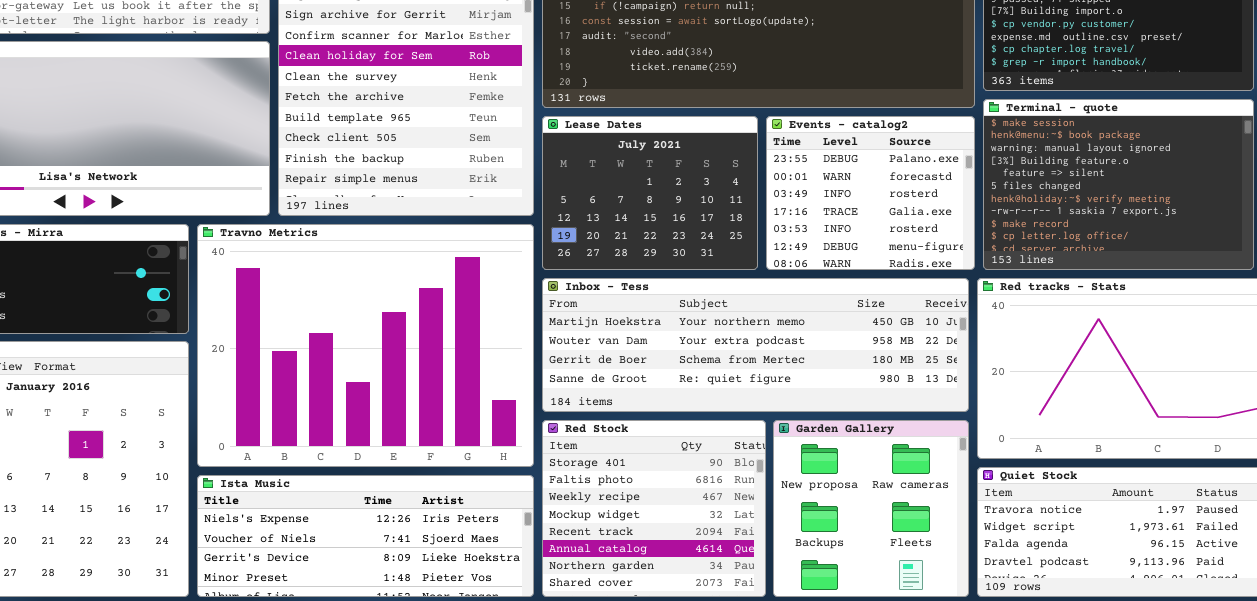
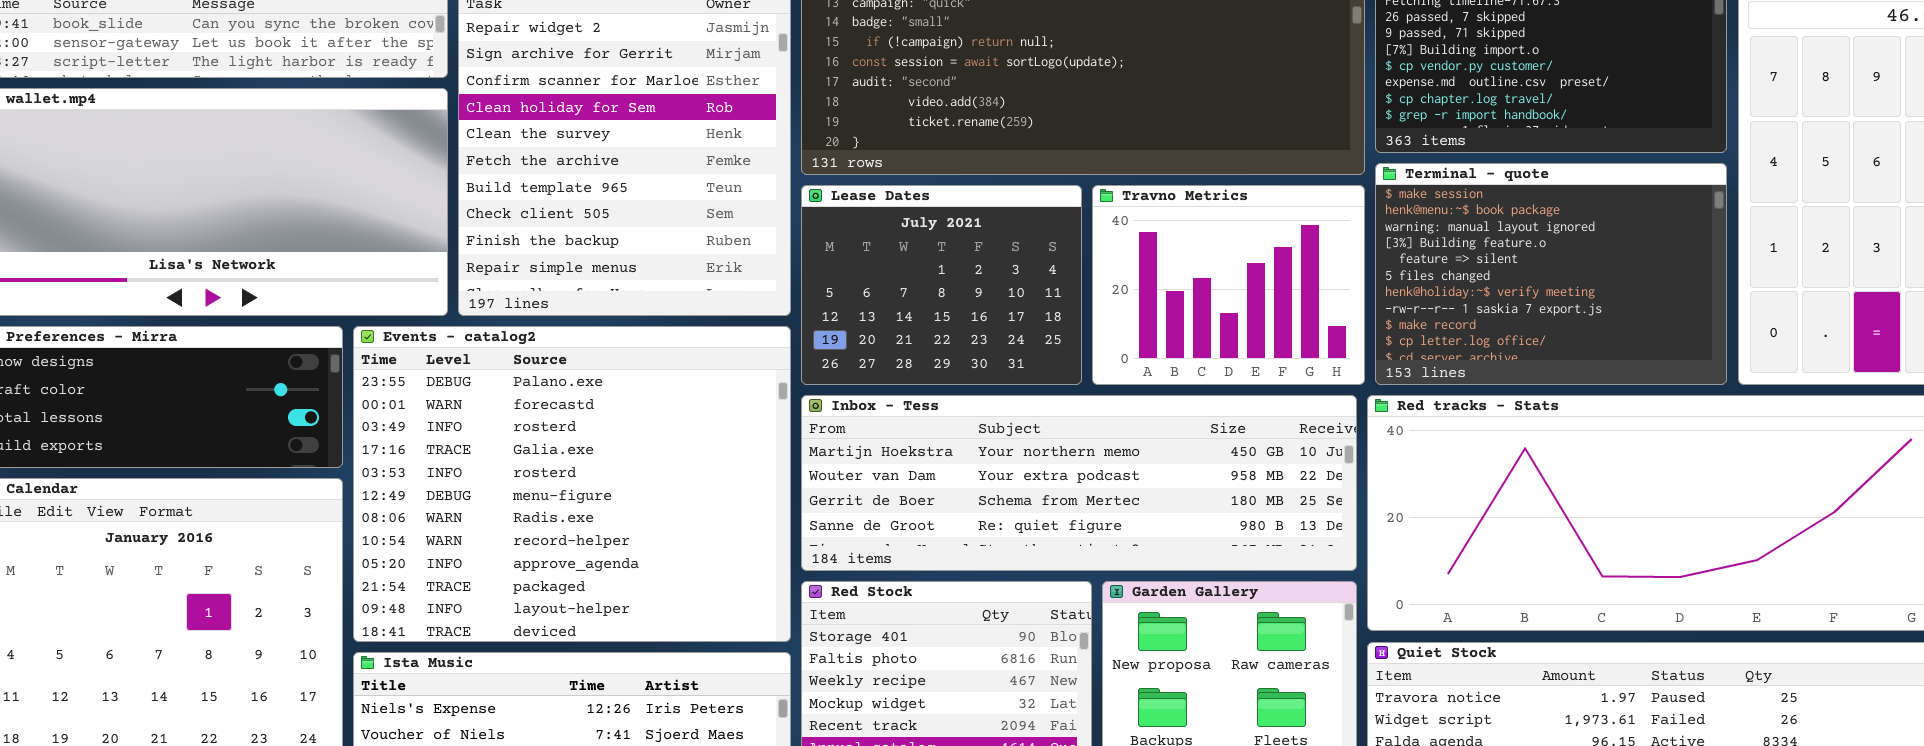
Events - catalog2: [766,116,975,270] -> [353,326,791,642], moved, resized
Travno Metrics: [197,224,534,467] -> [1092,185,1365,385], moved, resized

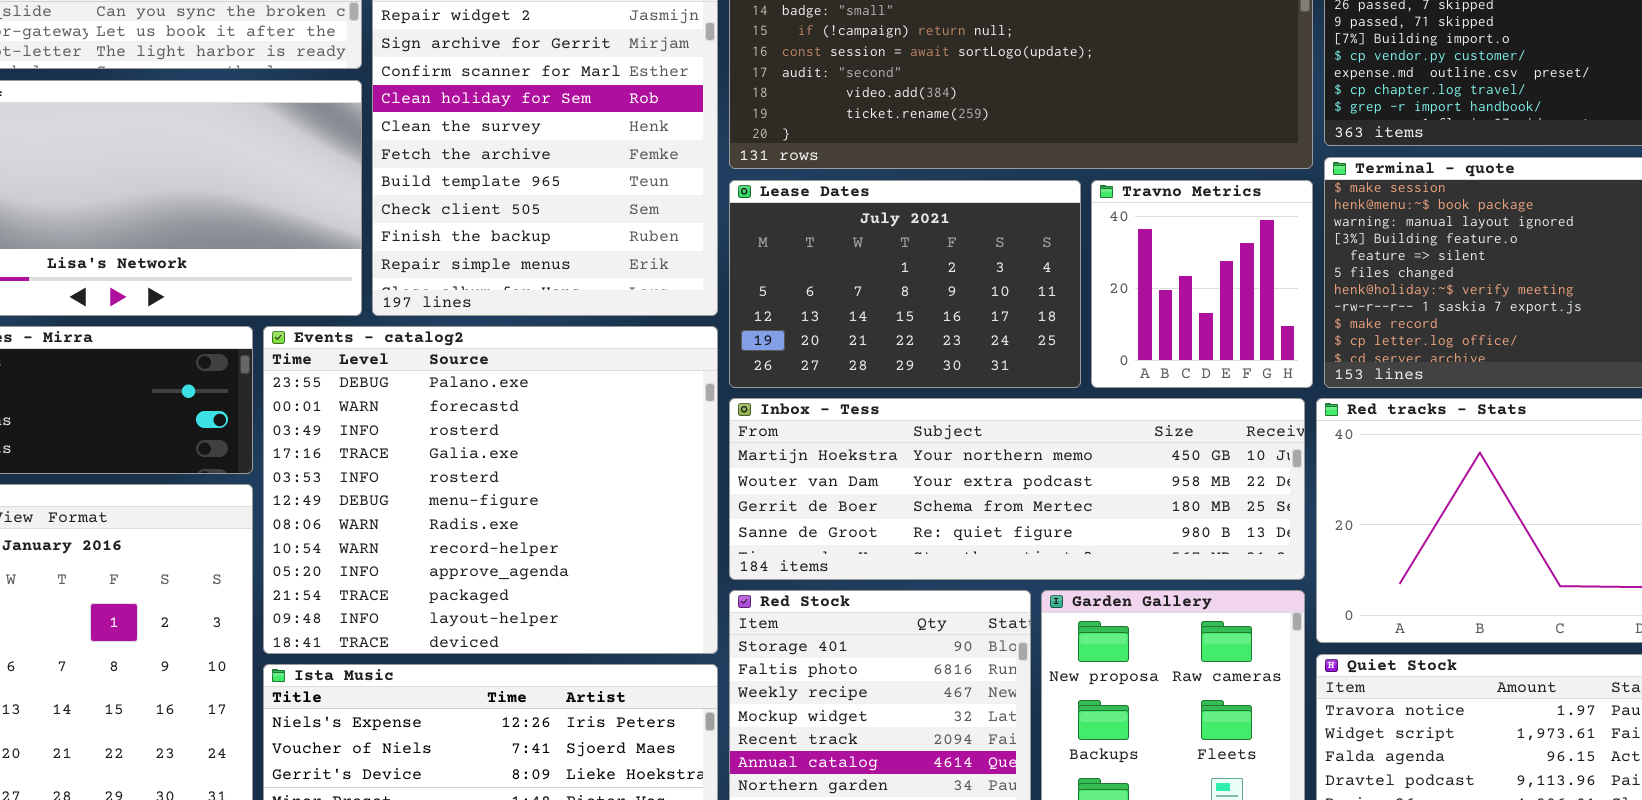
Lease Dates: [801,185,1082,385] -> [729,180,1081,388], resized
Travno Metrics: [1092,185,1365,385] -> [1091,180,1313,388], resized

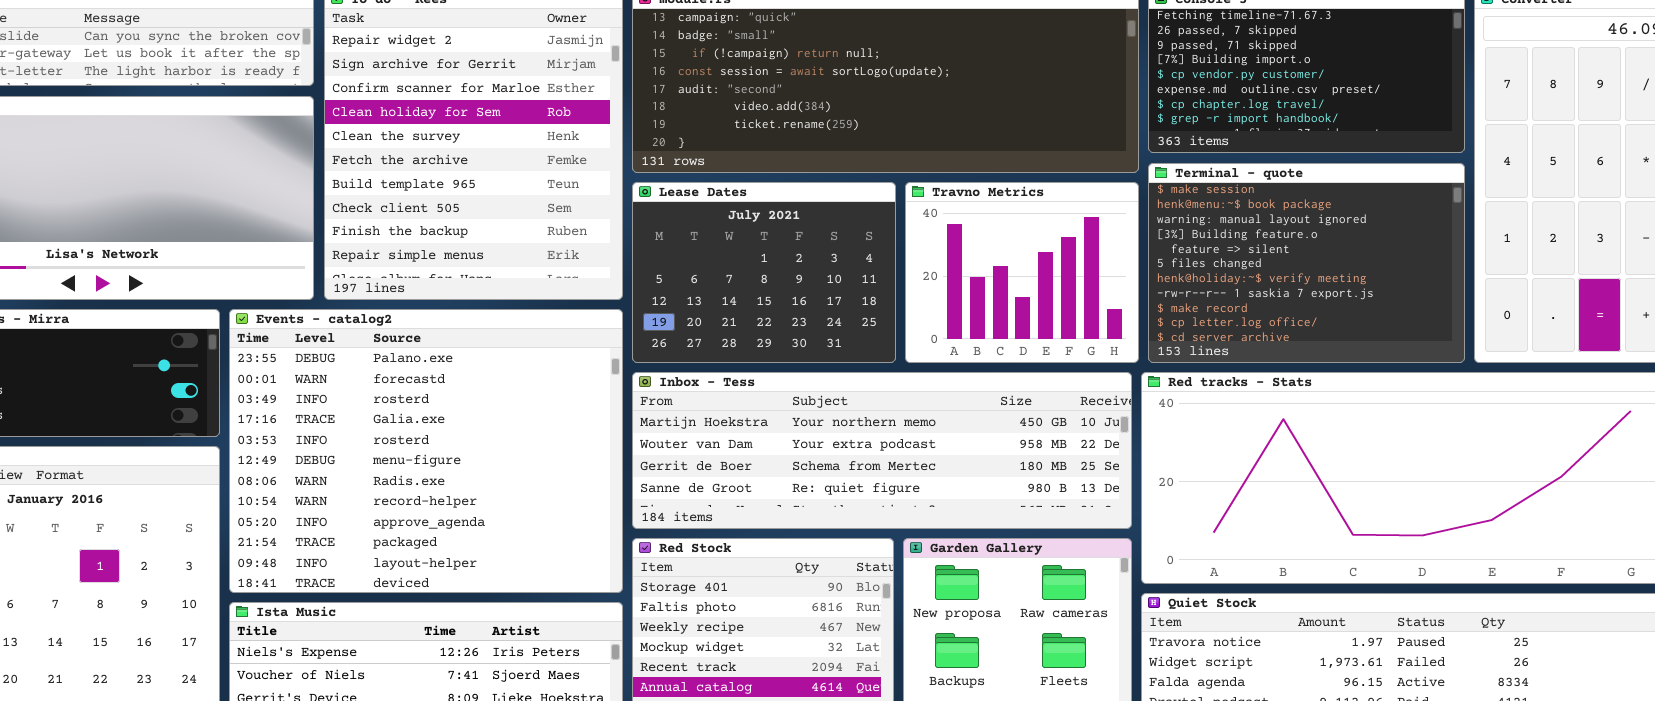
Lease Dates: [729,180,1081,388] -> [632,182,896,363], resized
Travno Metrics: [1091,180,1313,388] -> [905,182,1139,363], resized

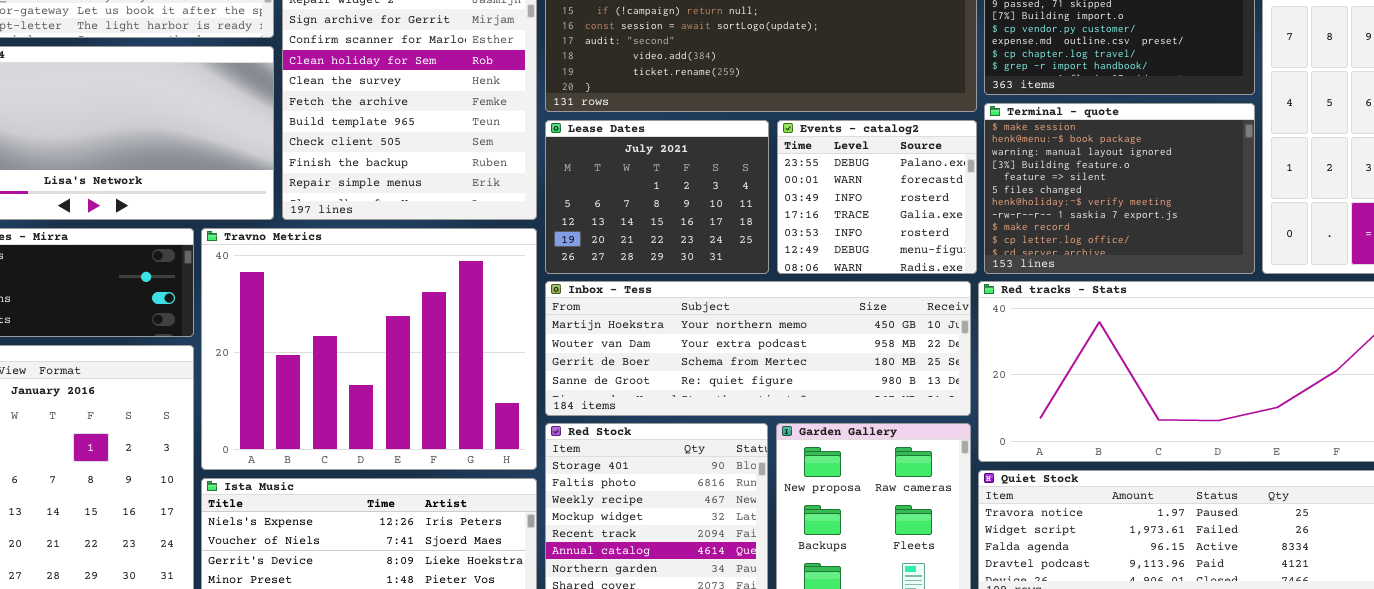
Travno Metrics: [905,182,1139,363] -> [201,228,537,470], moved, resized
Events - catalog2: [229,309,623,593] -> [777,120,977,274], moved, resized

